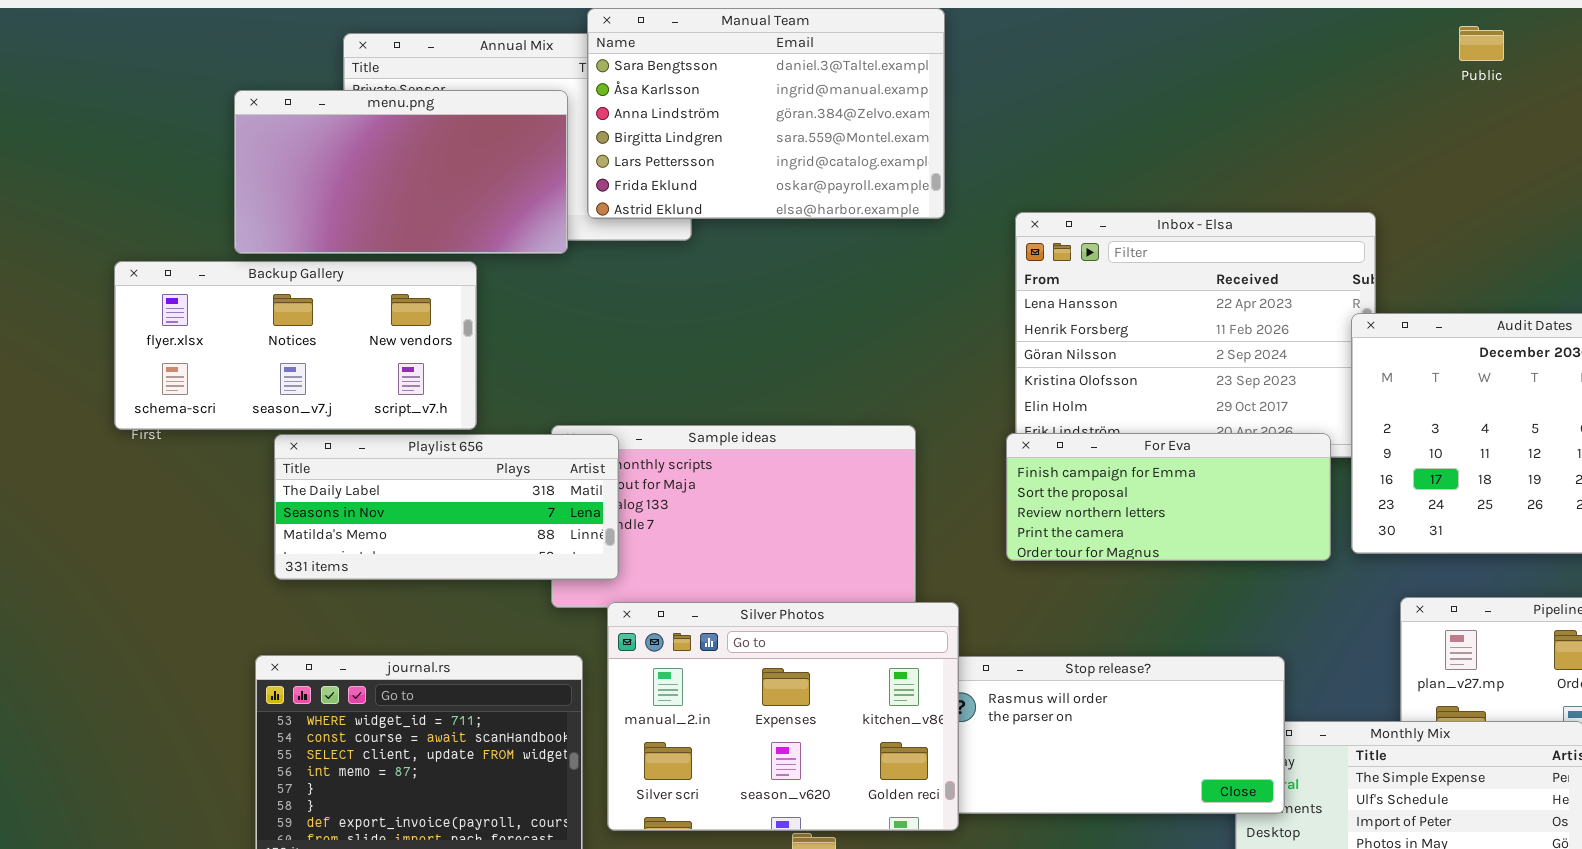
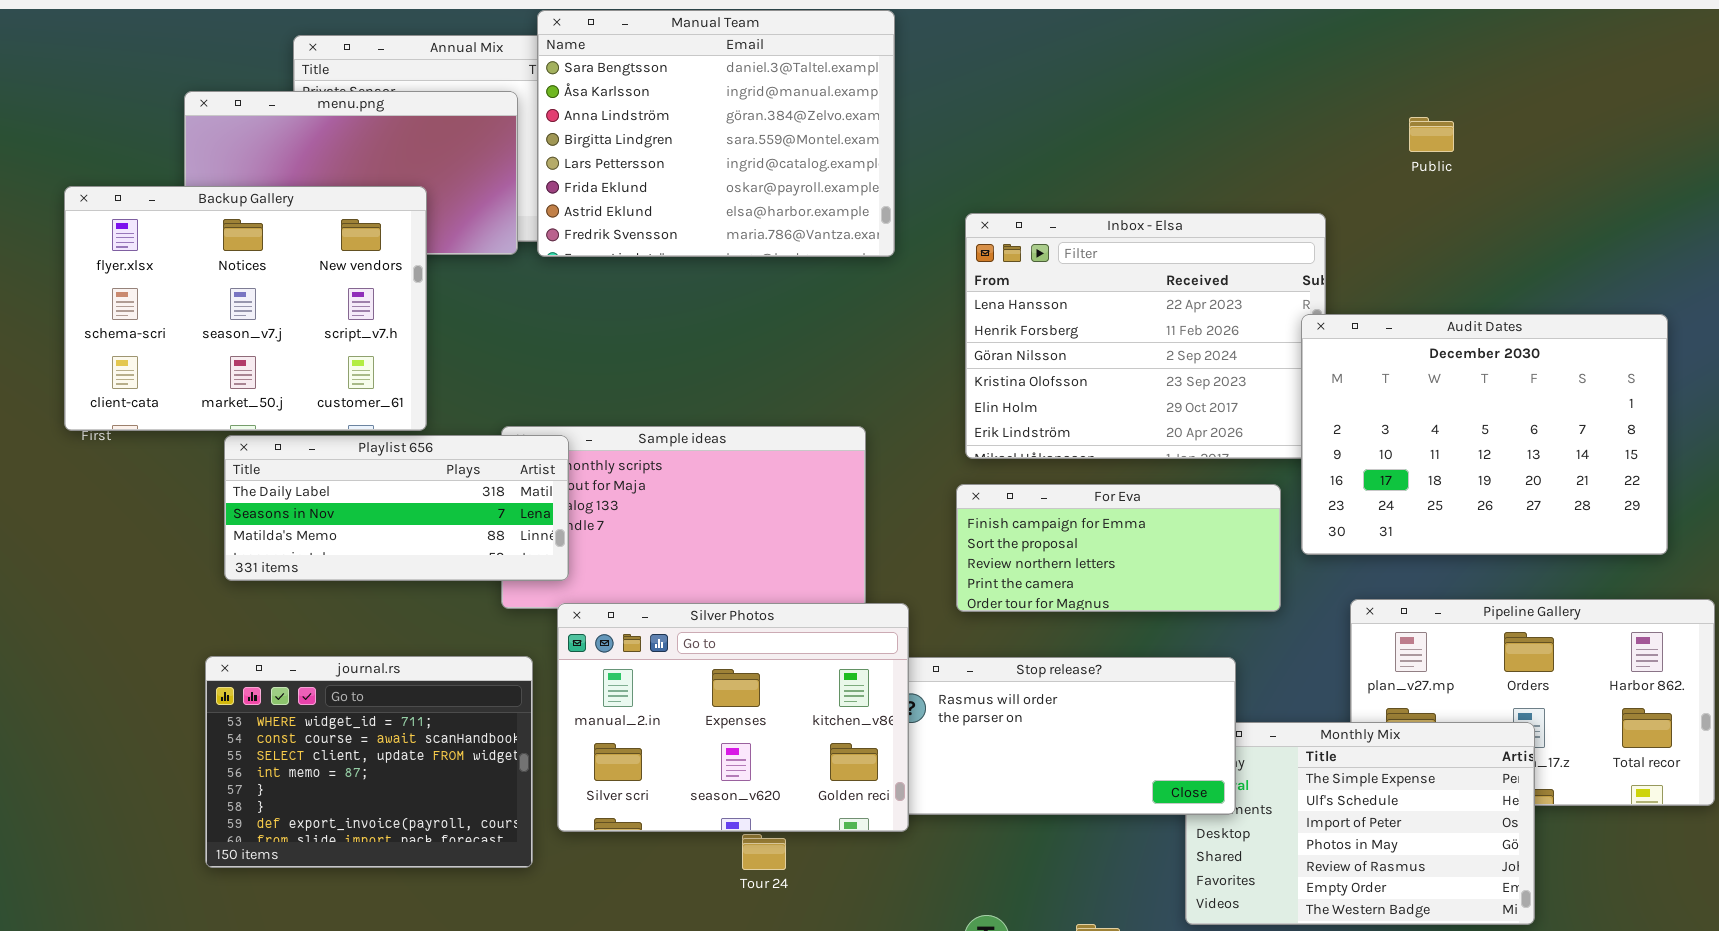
Manual Team: [587,8,945,219] -> [537,10,895,257], resized
Public: [1459,26,1504,61] -> [1409,117,1454,152], moved
Backup Gallery: [114,261,477,430] -> [64,186,427,431], resized
For Eva: [1006,433,1331,561] -> [956,484,1281,612], moved

